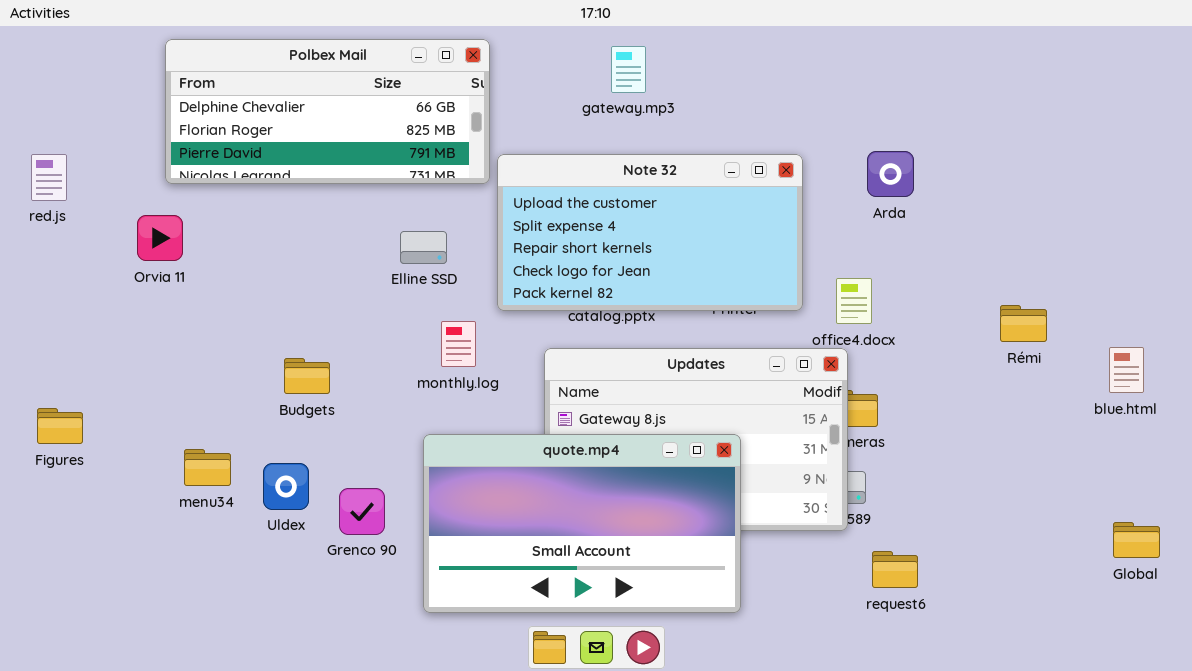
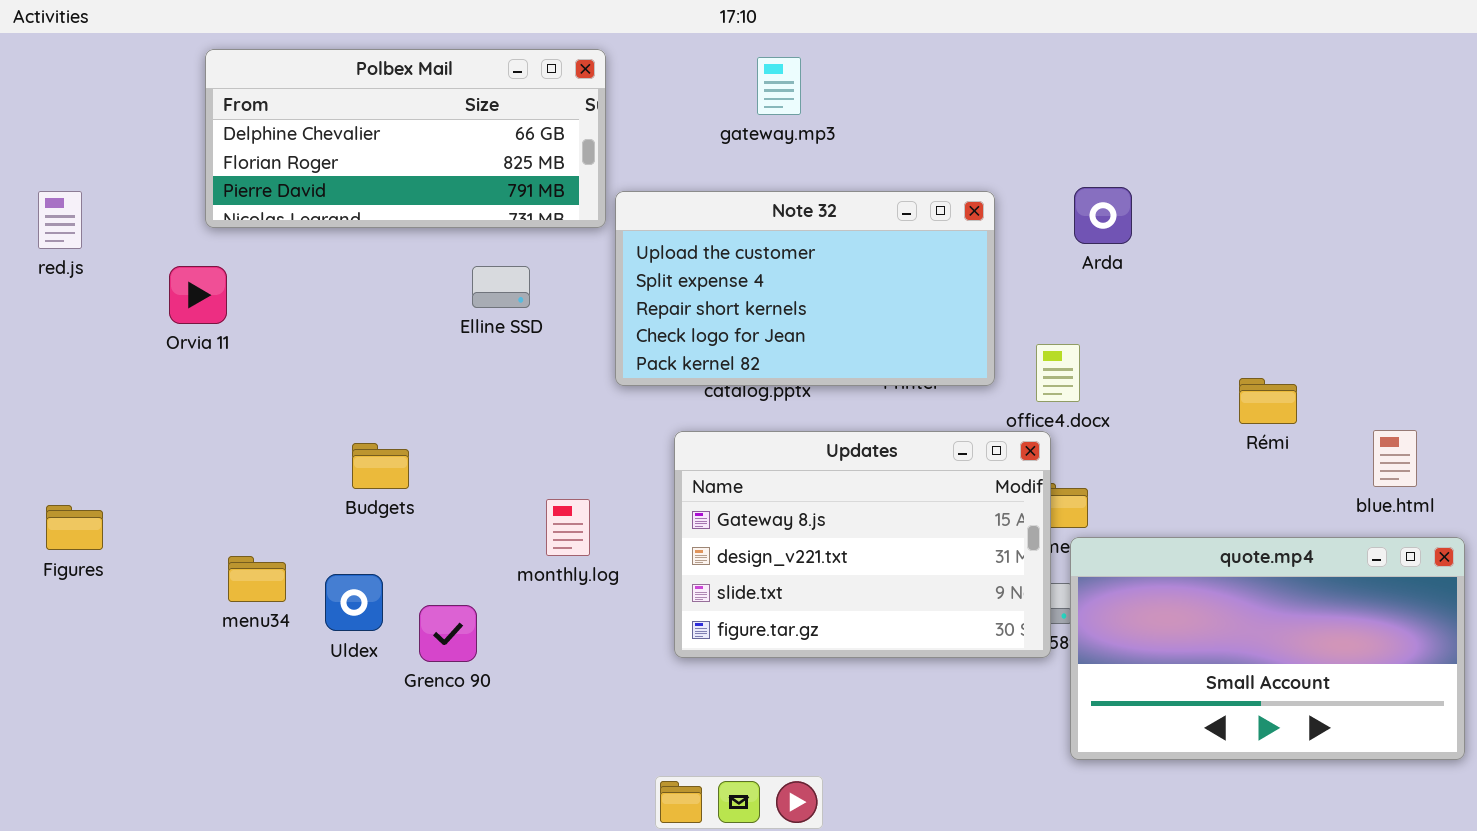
Elline SSD: [400,231,447,264] -> [472,266,530,308], moved
monthly.log: [441,321,476,367] -> [546,499,590,556], moved
quote.mp4: [423,434,741,613] -> [1070,537,1465,760], moved

